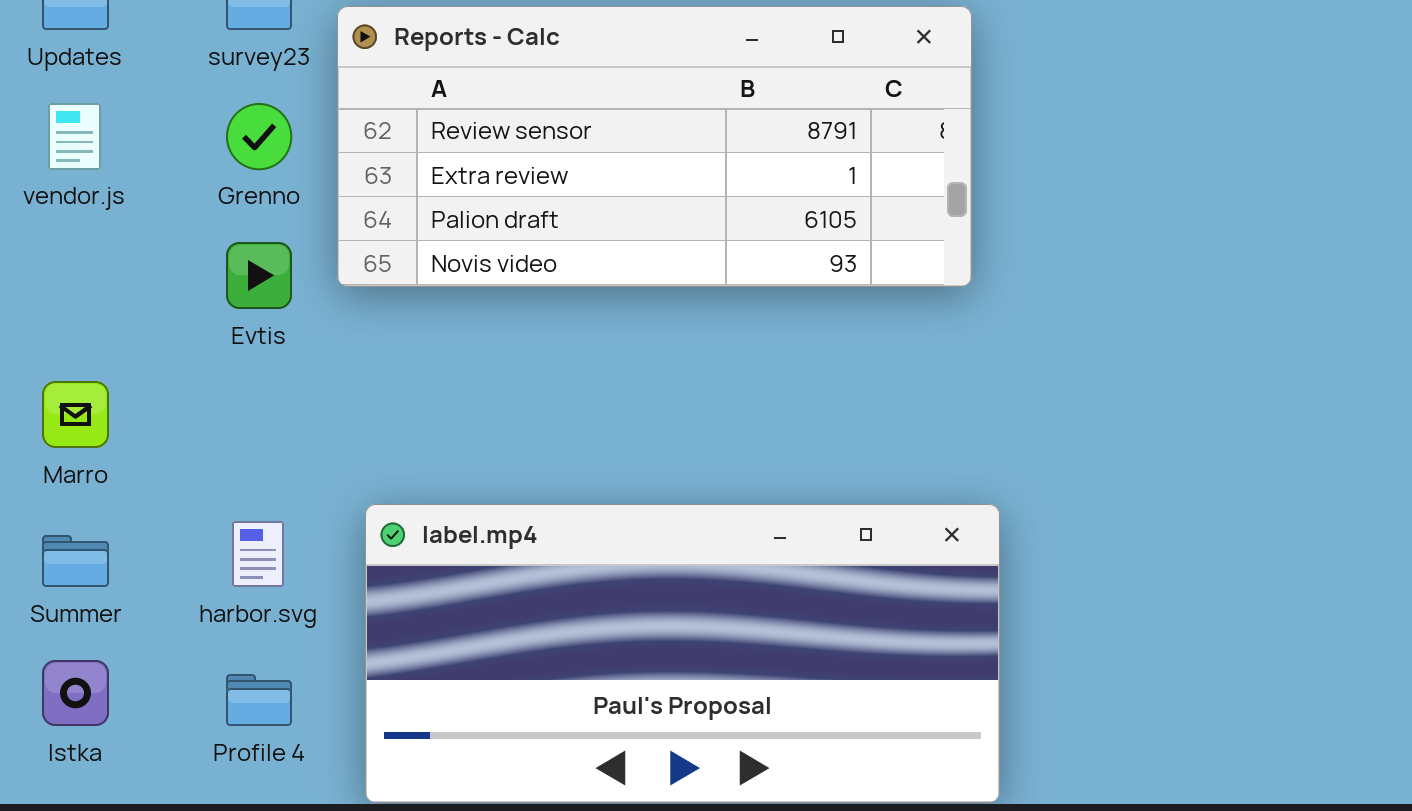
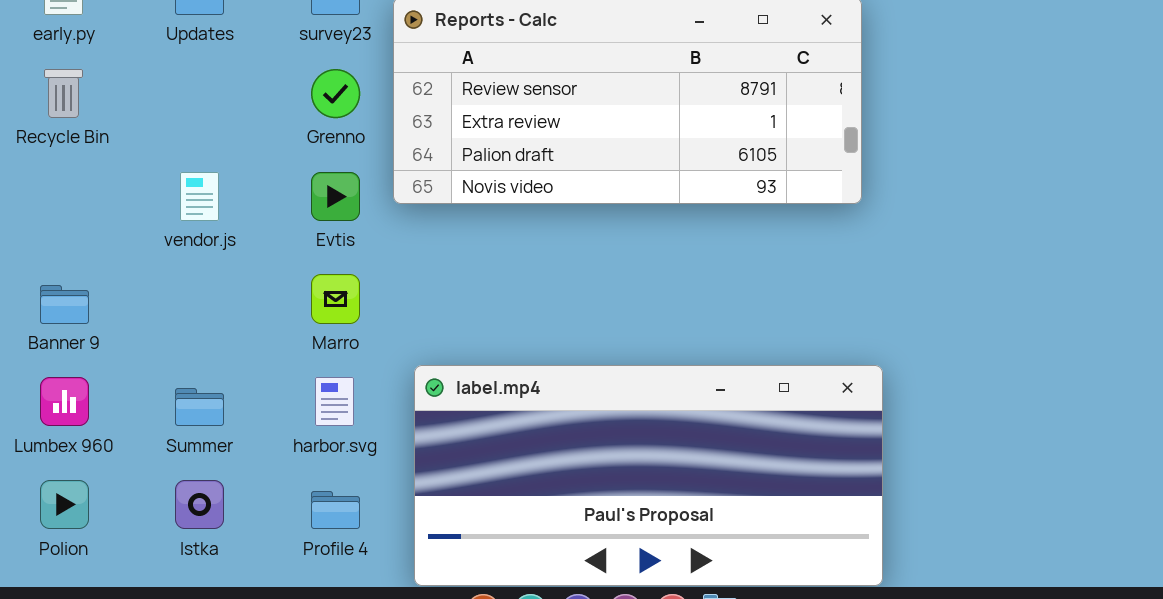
vendor.js: [48,103,101,170] -> [180,172,219,221], moved
Marro: [42,381,109,448] -> [311,274,360,324], moved

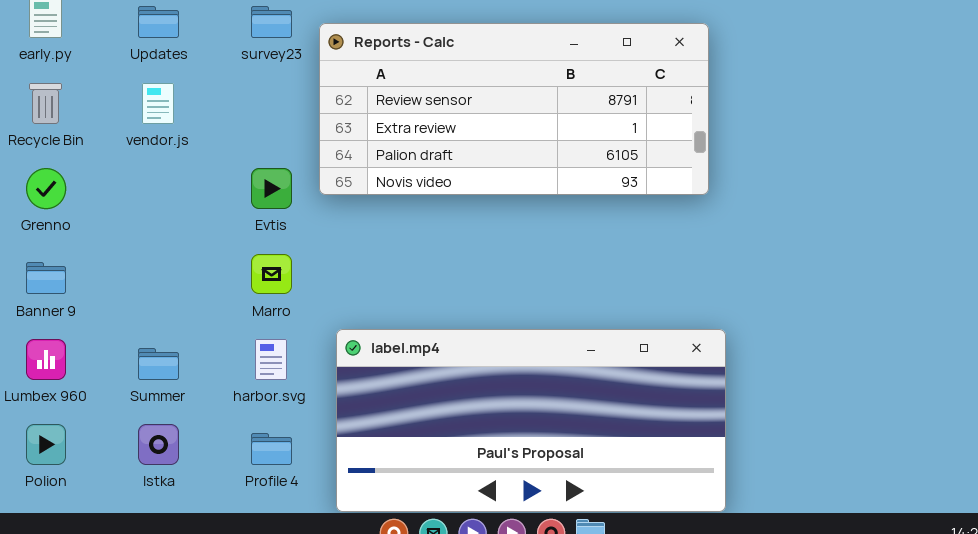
Grenno: [311,69,360,118] -> [26,168,66,209], moved
vendor.js: [180,172,219,221] -> [142,83,174,124], moved

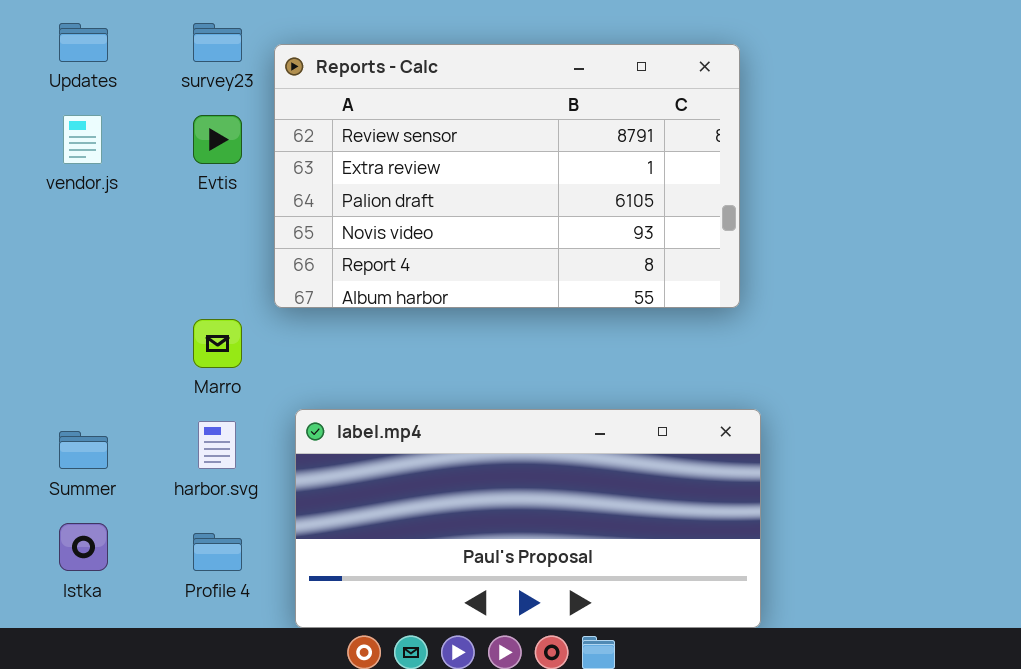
Reports - Calc: [319,23,709,195] -> [274,44,740,308], resized
Evtis: [251,168,292,209] -> [193,115,242,164], moved

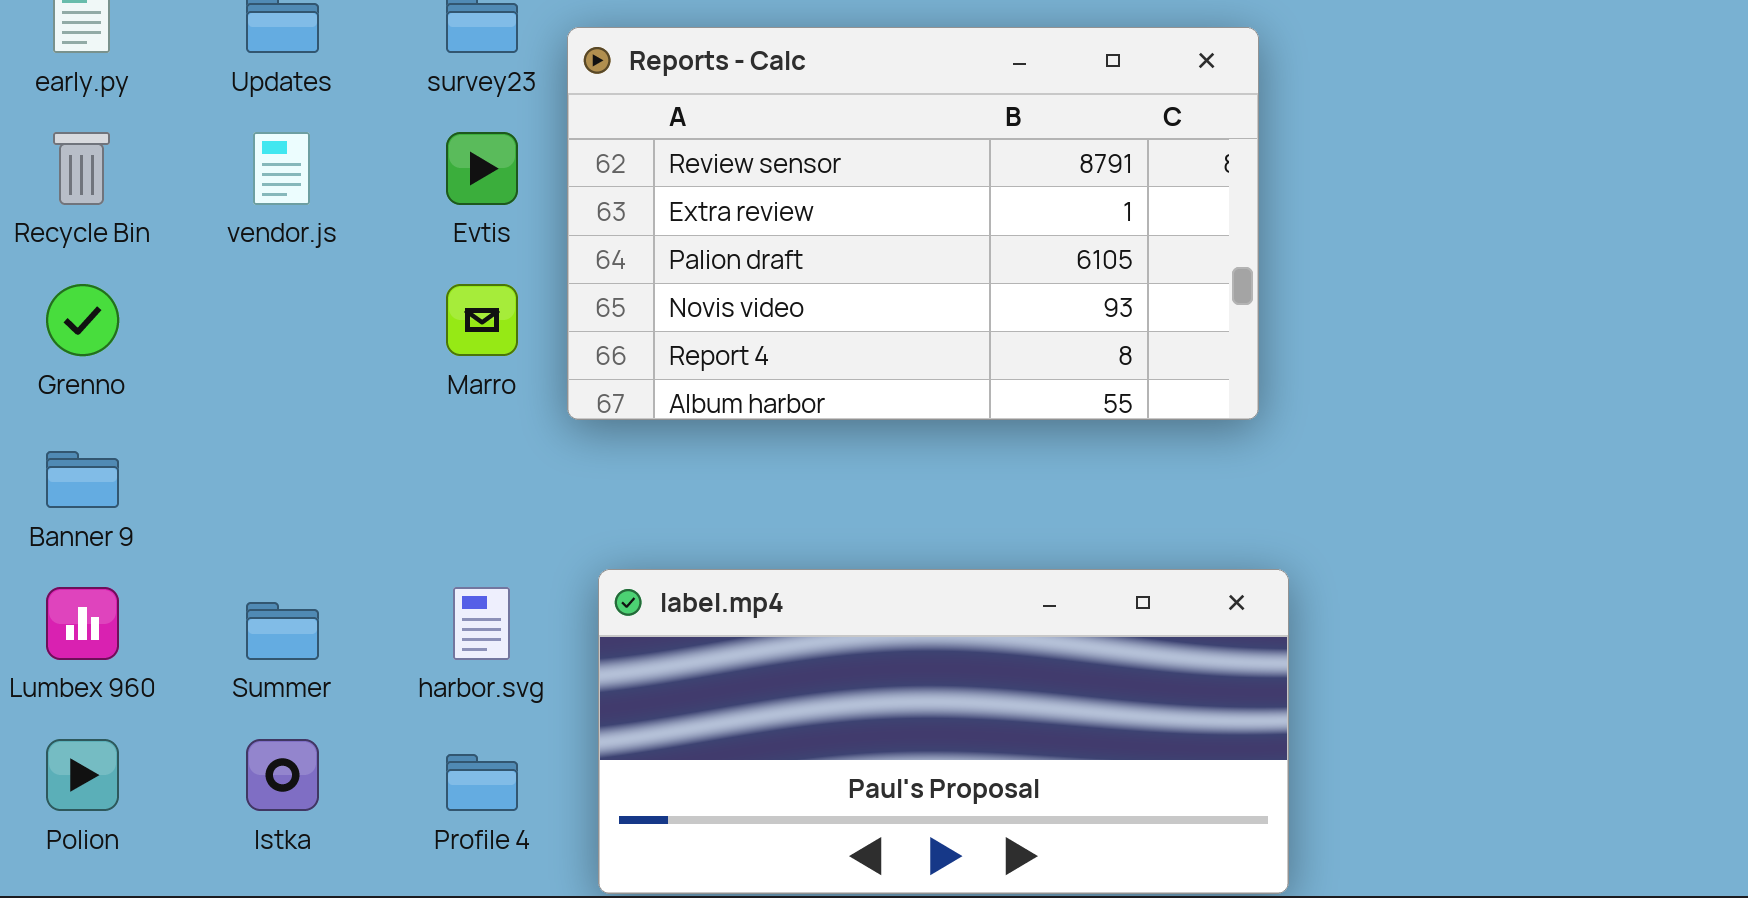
Marro: [193,319,242,368] -> [446,284,518,356], moved

